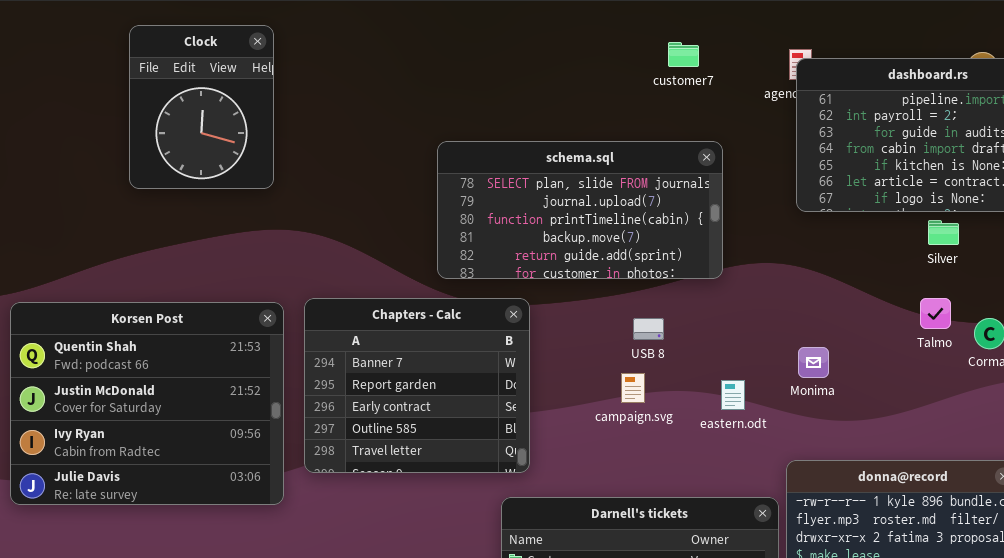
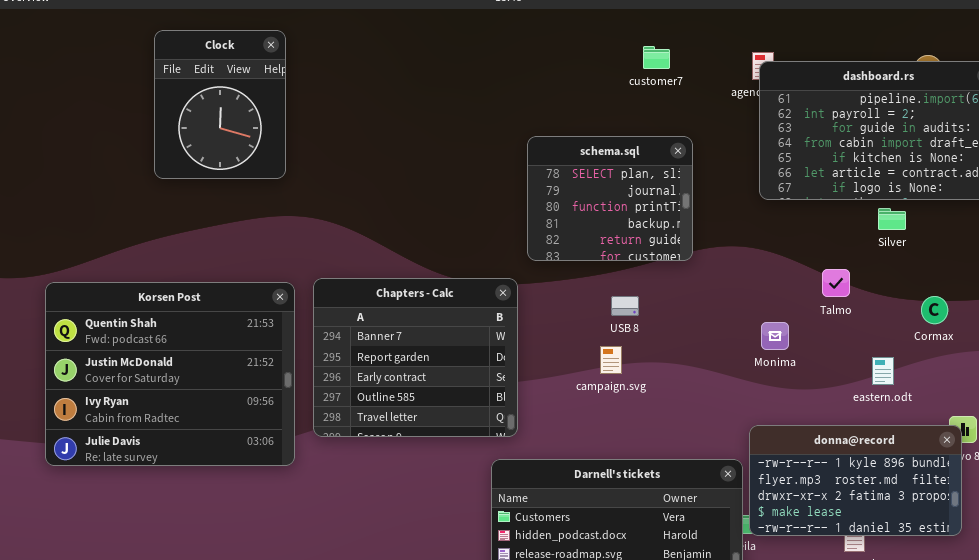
schema.sql: [437,141,723,279] -> [527,136,693,261], resized
Talmo: [920,298,951,329] -> [822,269,850,297], moved
eastern.odt: [721,380,745,410] -> [872,357,894,385], moved

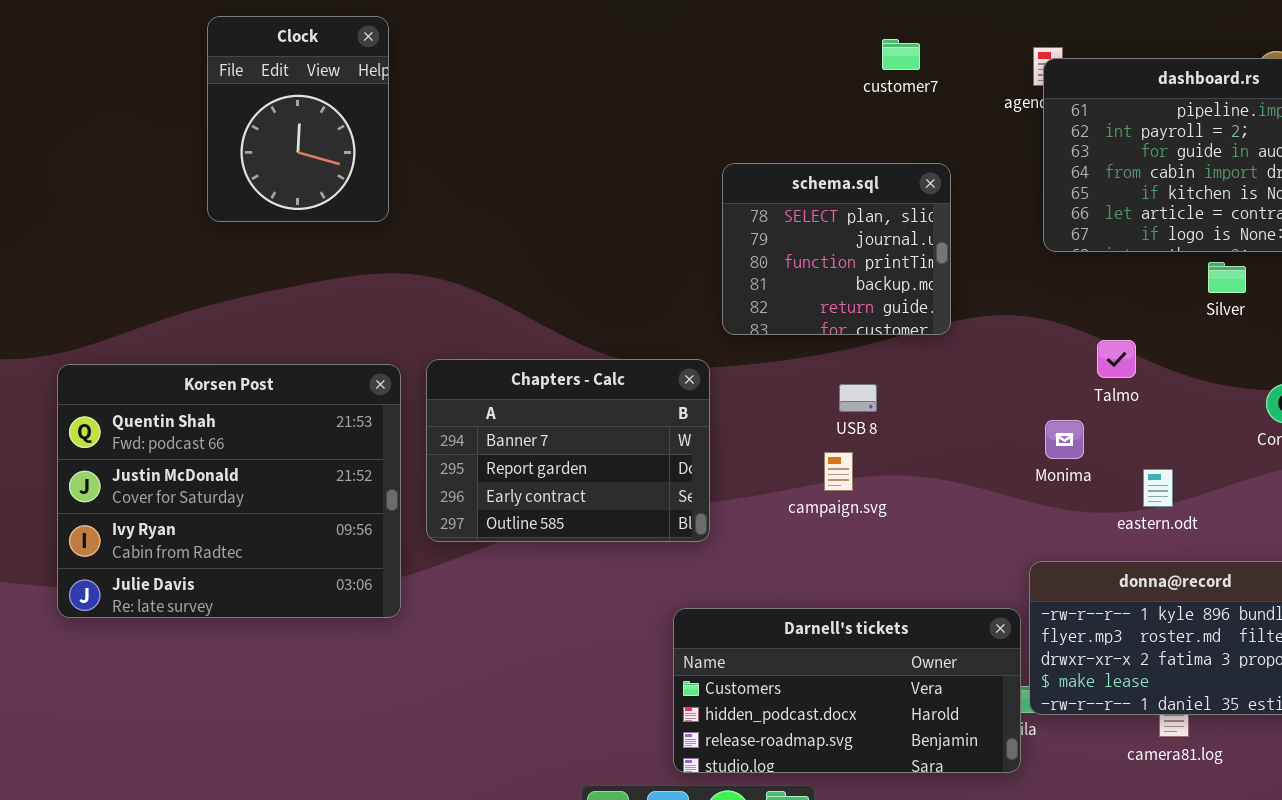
Talmo: [822,269,850,297] -> [1097,340,1136,378], moved
Chapters - Calc: [313,278,518,437] -> [426,359,710,542], resized
eastern.odt: [872,357,894,385] -> [1143,469,1173,507], moved

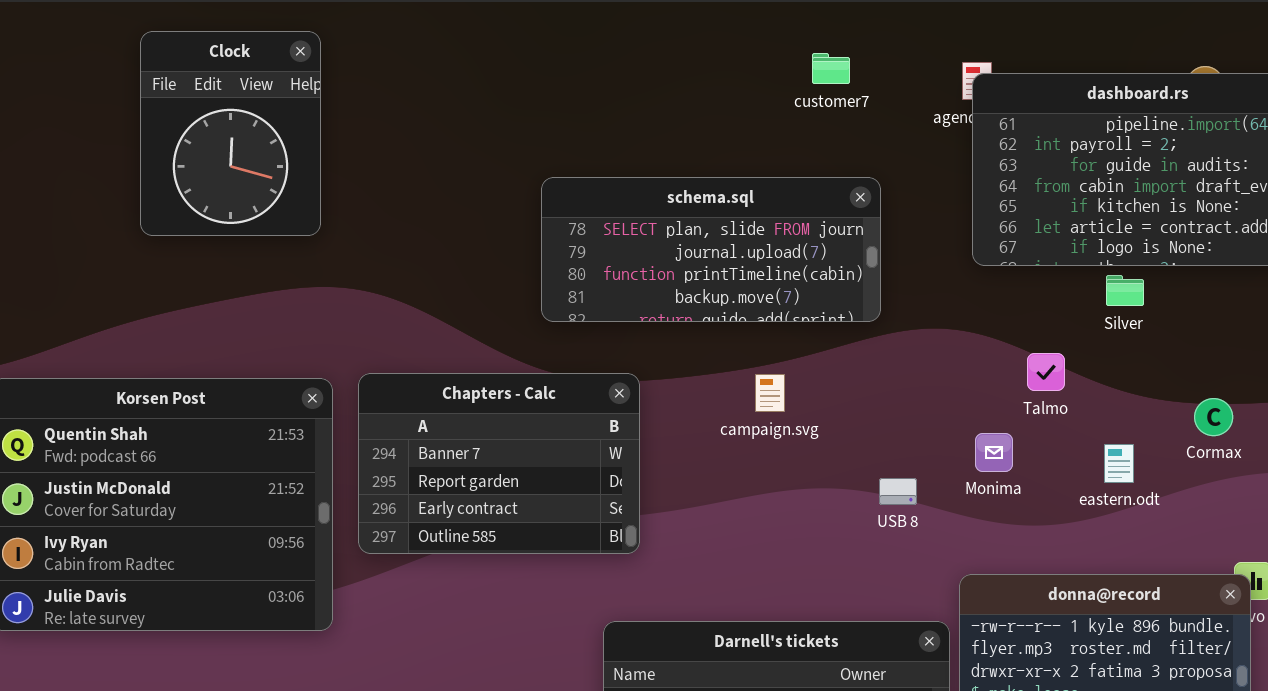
schema.sql: [722,163,951,335] -> [541,177,881,322], resized
Silver: [1208,262,1246,293] -> [1106,275,1144,306], moved
USB 8: [839,384,877,412] -> [879,478,917,505], moved
campaign.svg: [824,452,853,491] -> [755,374,785,412], moved
eastern.odt: [1143,469,1173,507] -> [1104,444,1134,483], moved

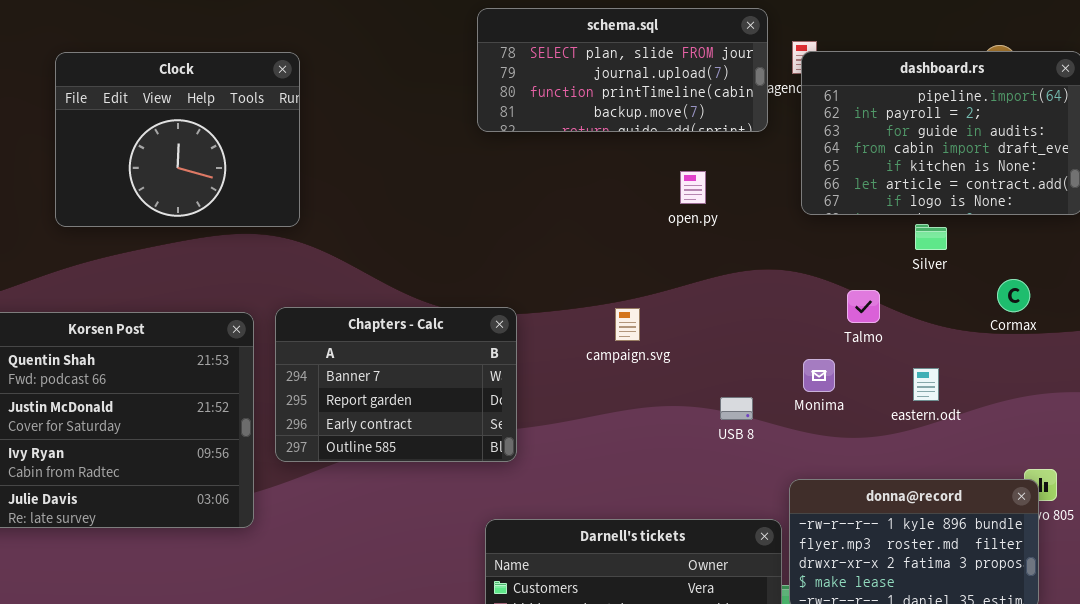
Clock: [140,31,321,236] -> [55,52,300,227], moved, resized
schema.sql: [541,177,881,322] -> [477,8,768,132], moved
Cormax: [1194,398,1233,436] -> [997,279,1030,312], moved

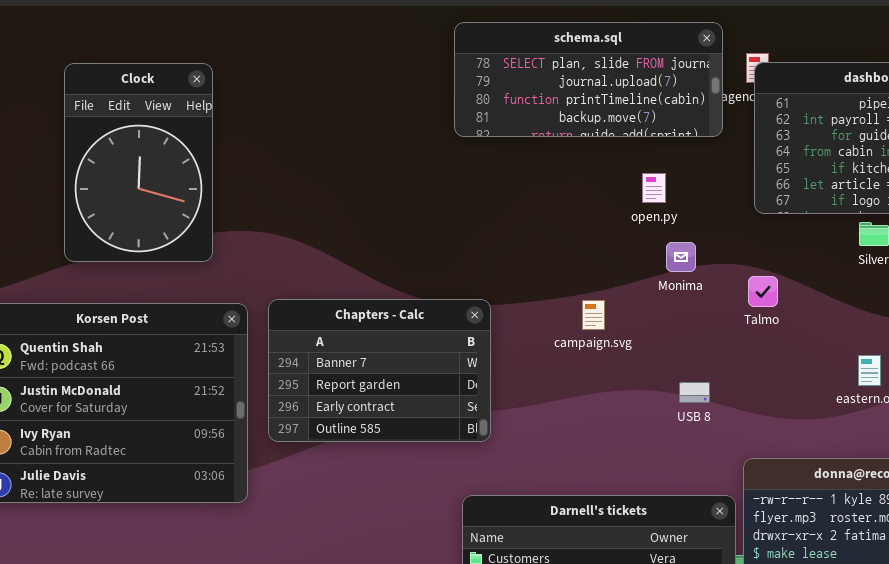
Clock: [55,52,300,227] -> [64,63,213,262], resized
Talmo: [847,290,880,323] -> [748,276,778,307], moved
Monima: [803,359,835,392] -> [666,242,696,272], moved

